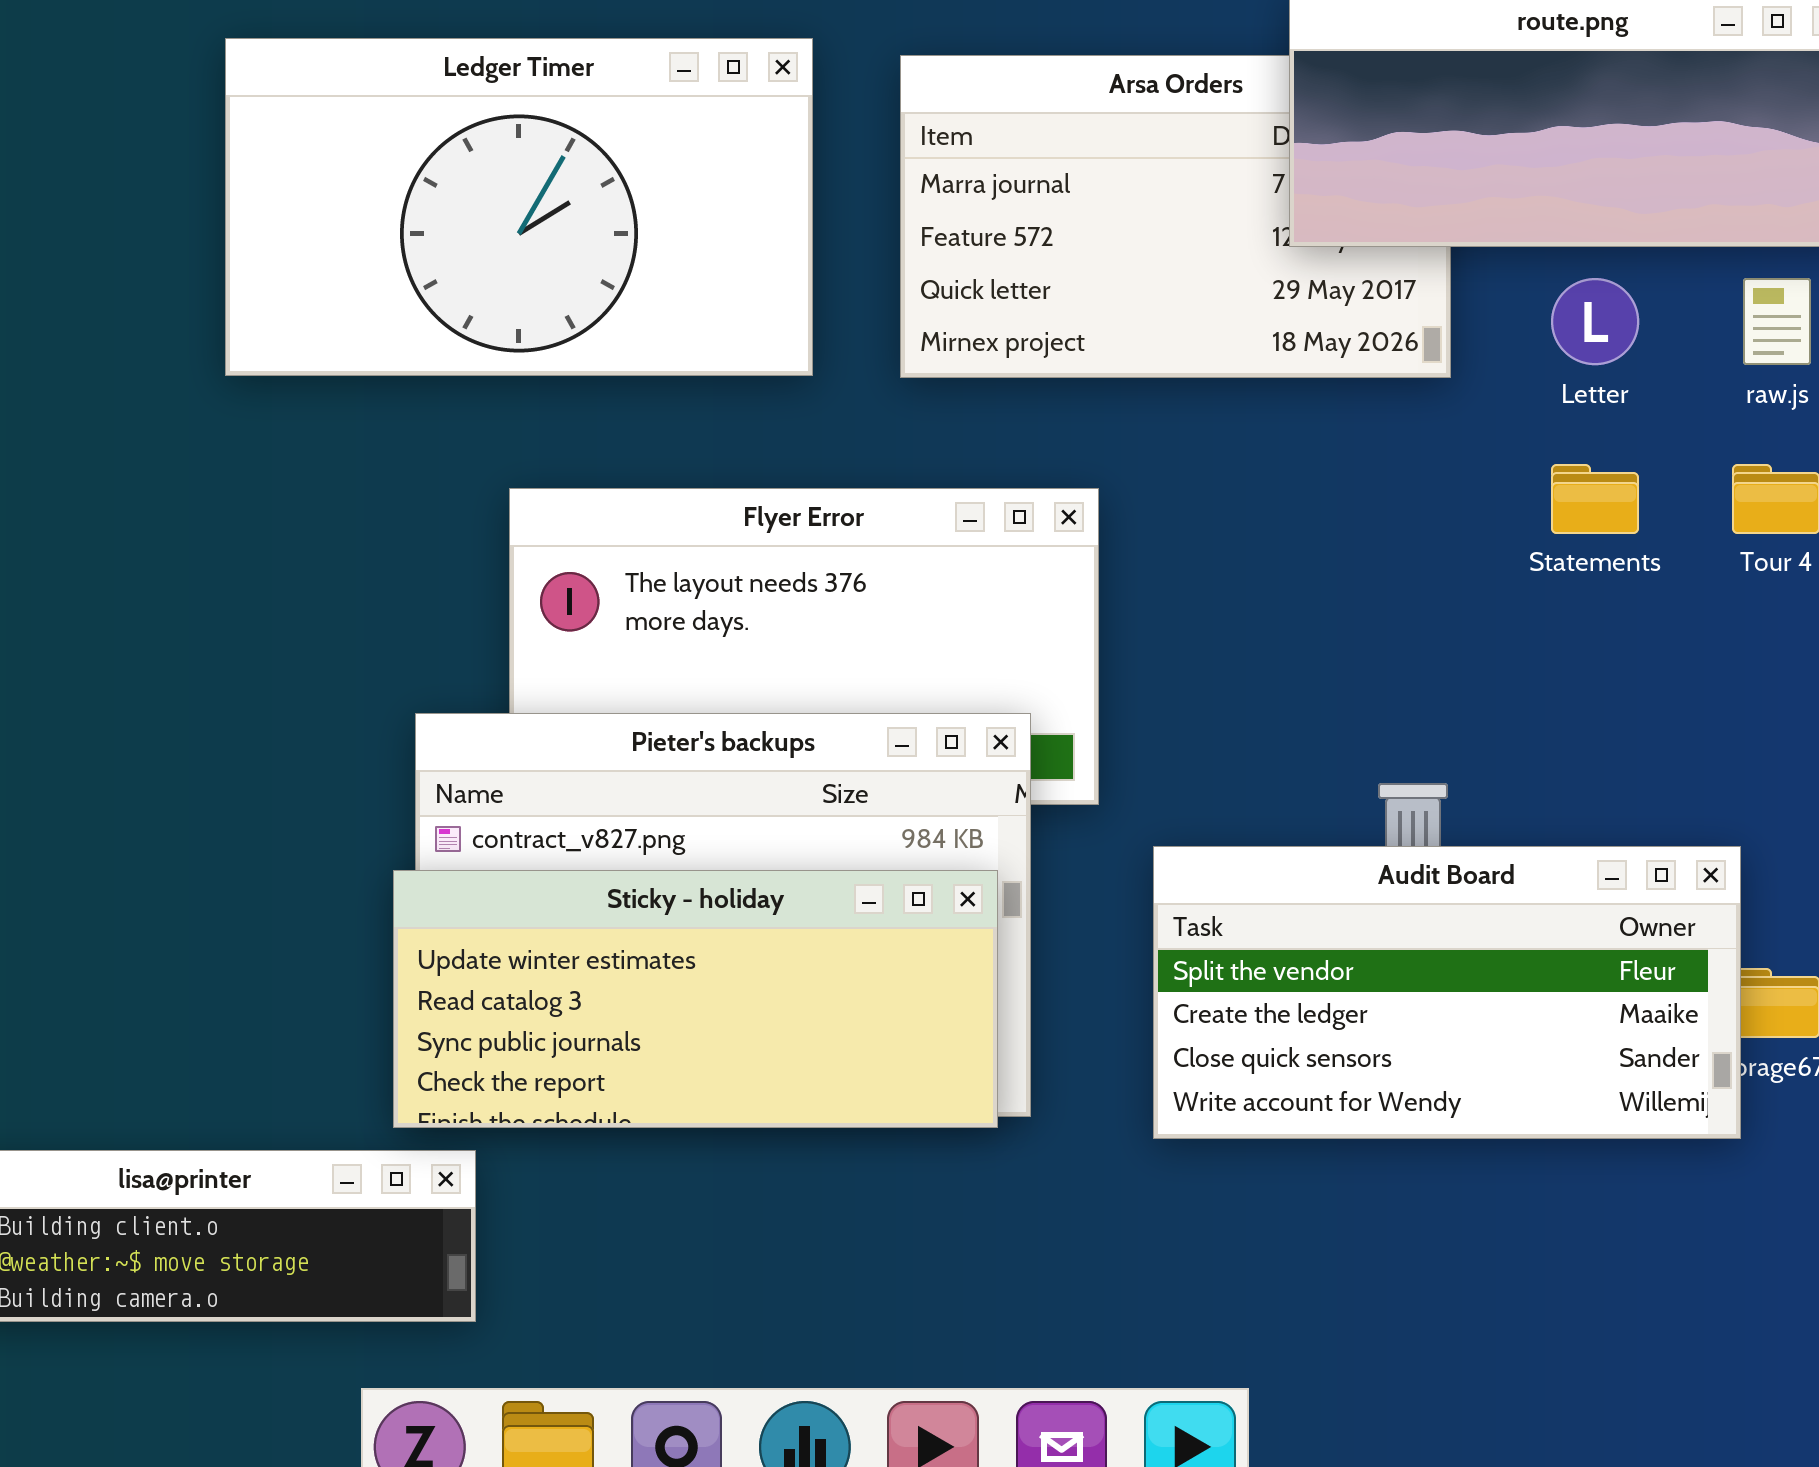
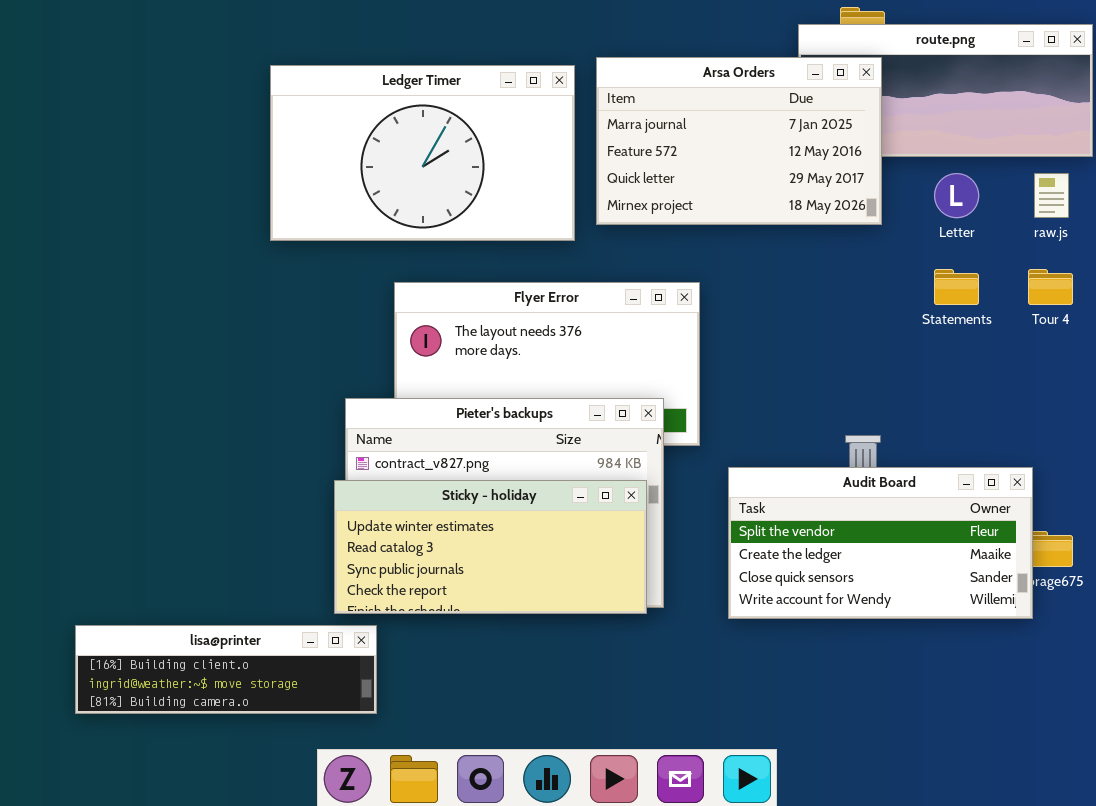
Ledger Timer: [225,38,813,376] -> [270,65,575,241], moved
Arsa Orders: [900,55,1451,378] -> [596,57,882,225], raised

